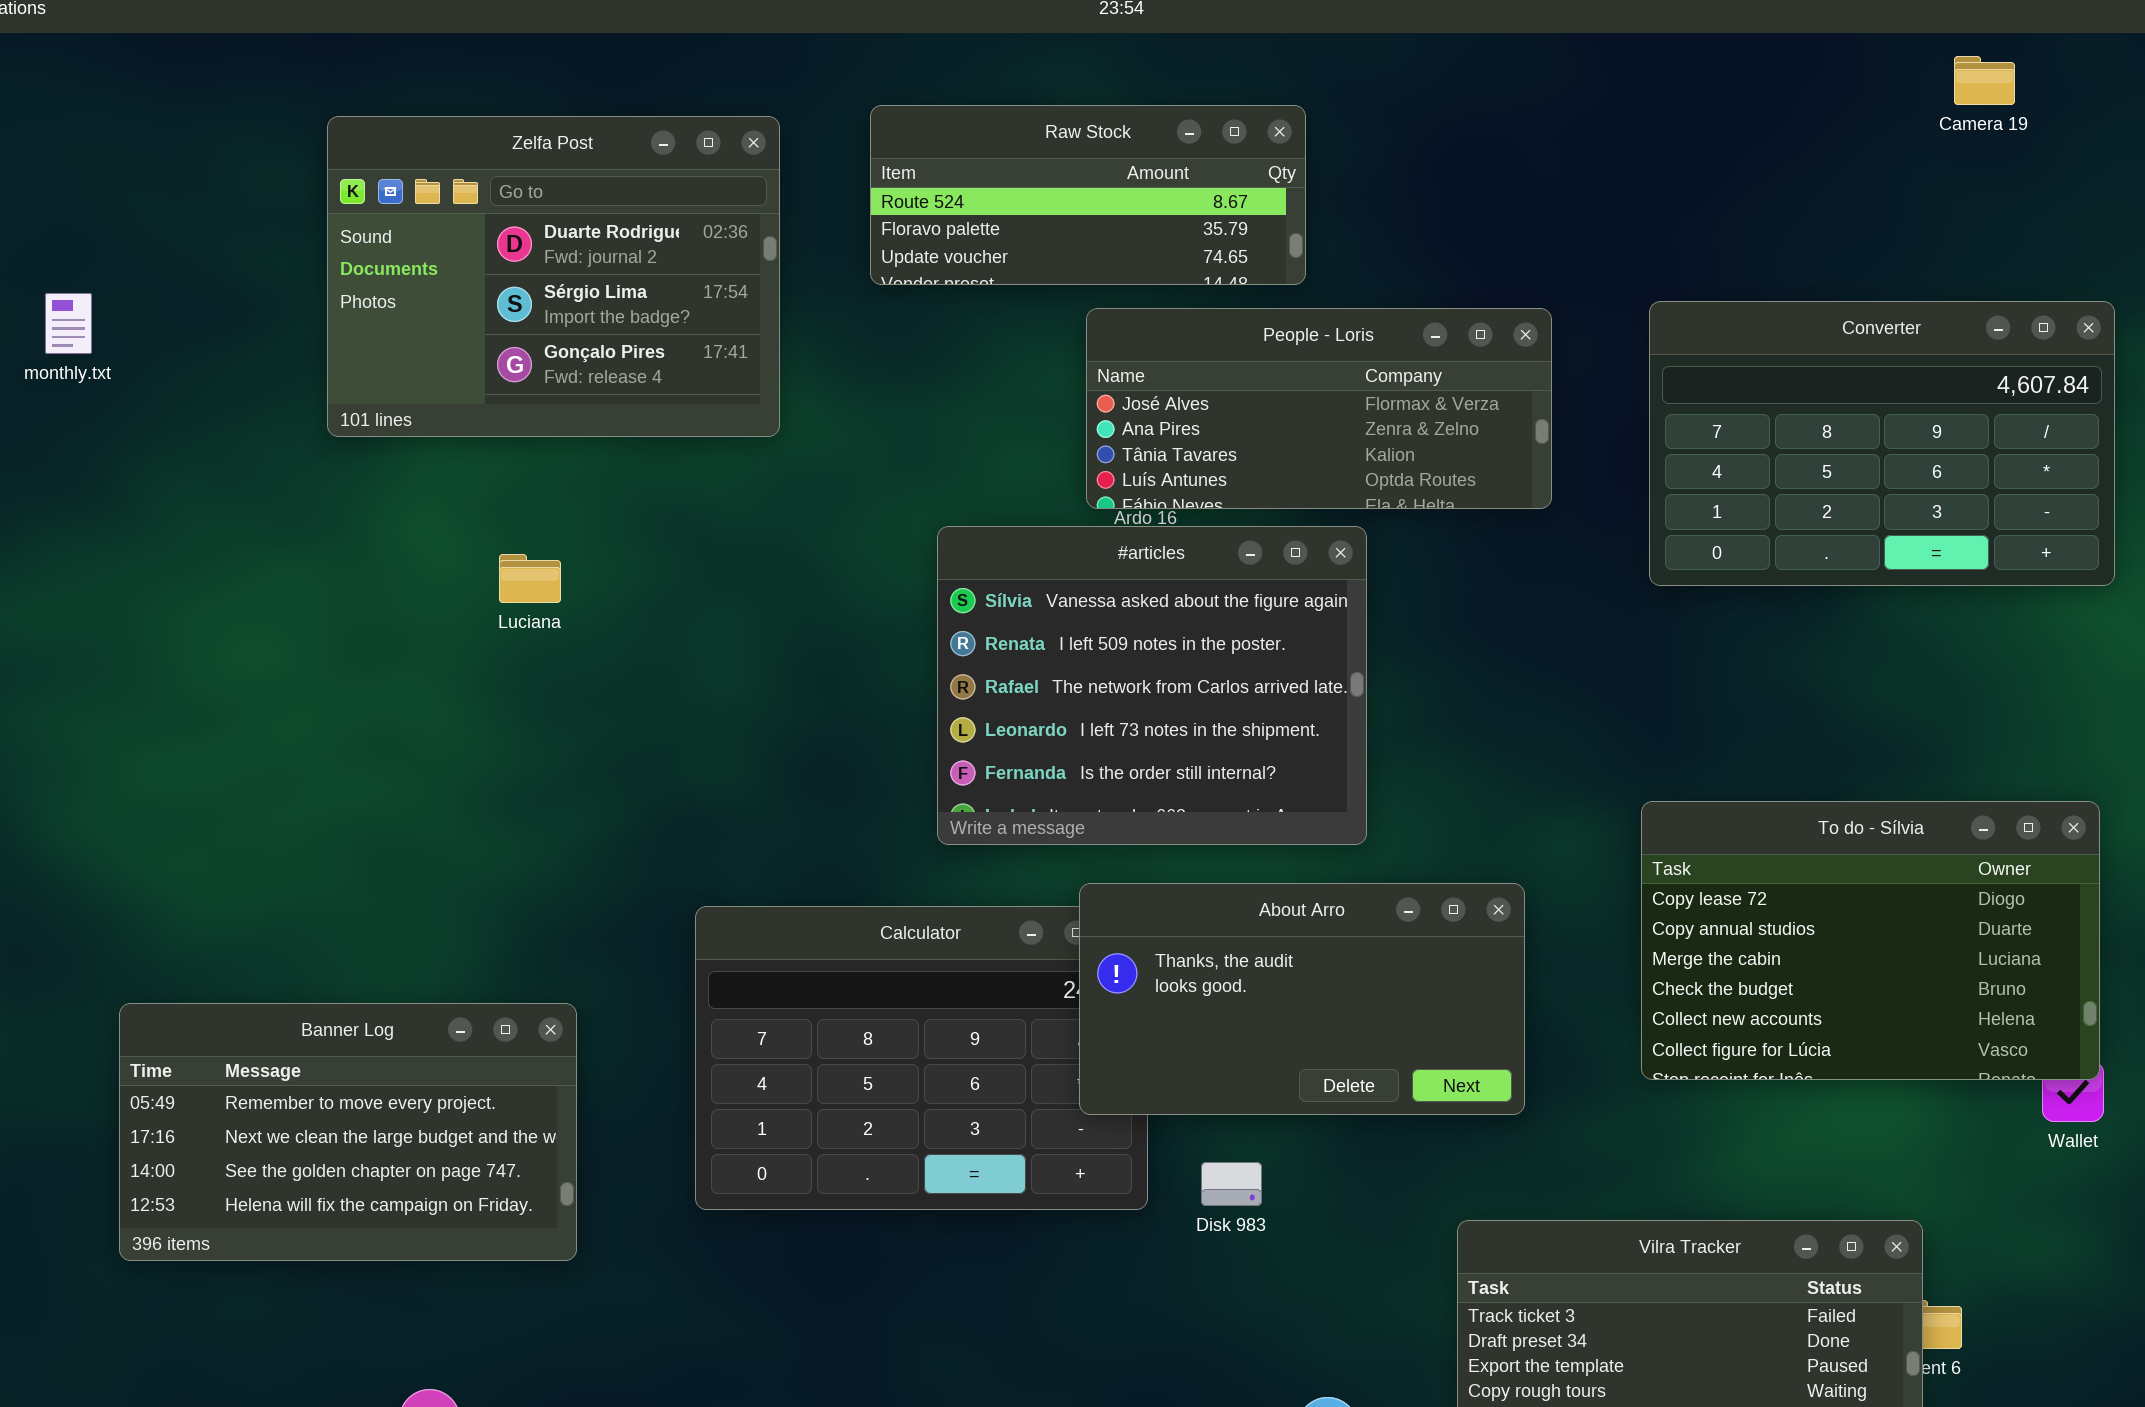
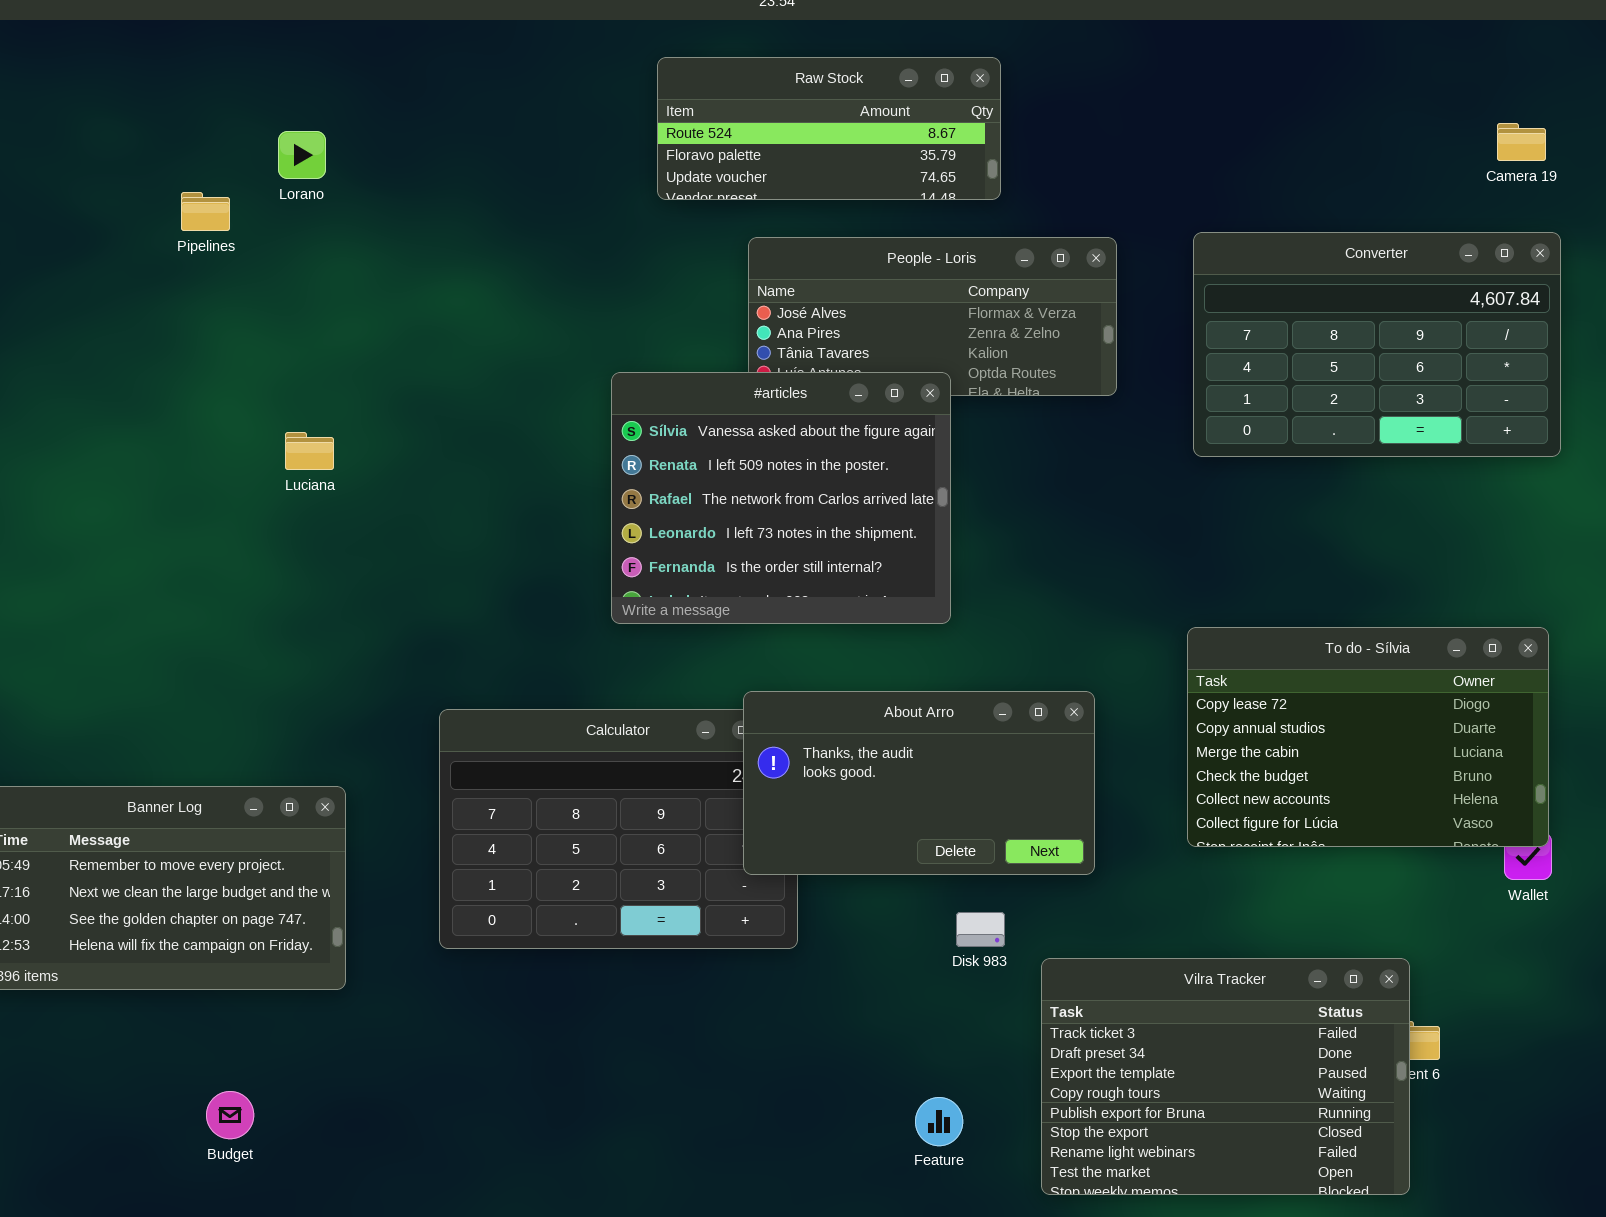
Camera 19: [1954,56,2015,105] -> [1497,123,1546,161], moved
Raw Stock: [870,105,1306,285] -> [657,57,1001,200], moved
Zelfa Post: [327,116,780,437] -> none, closed
#articles: [937,526,1367,845] -> [611,372,951,624], moved
Disk 983: [1201,1162,1262,1206] -> [956,912,1005,947], moved

